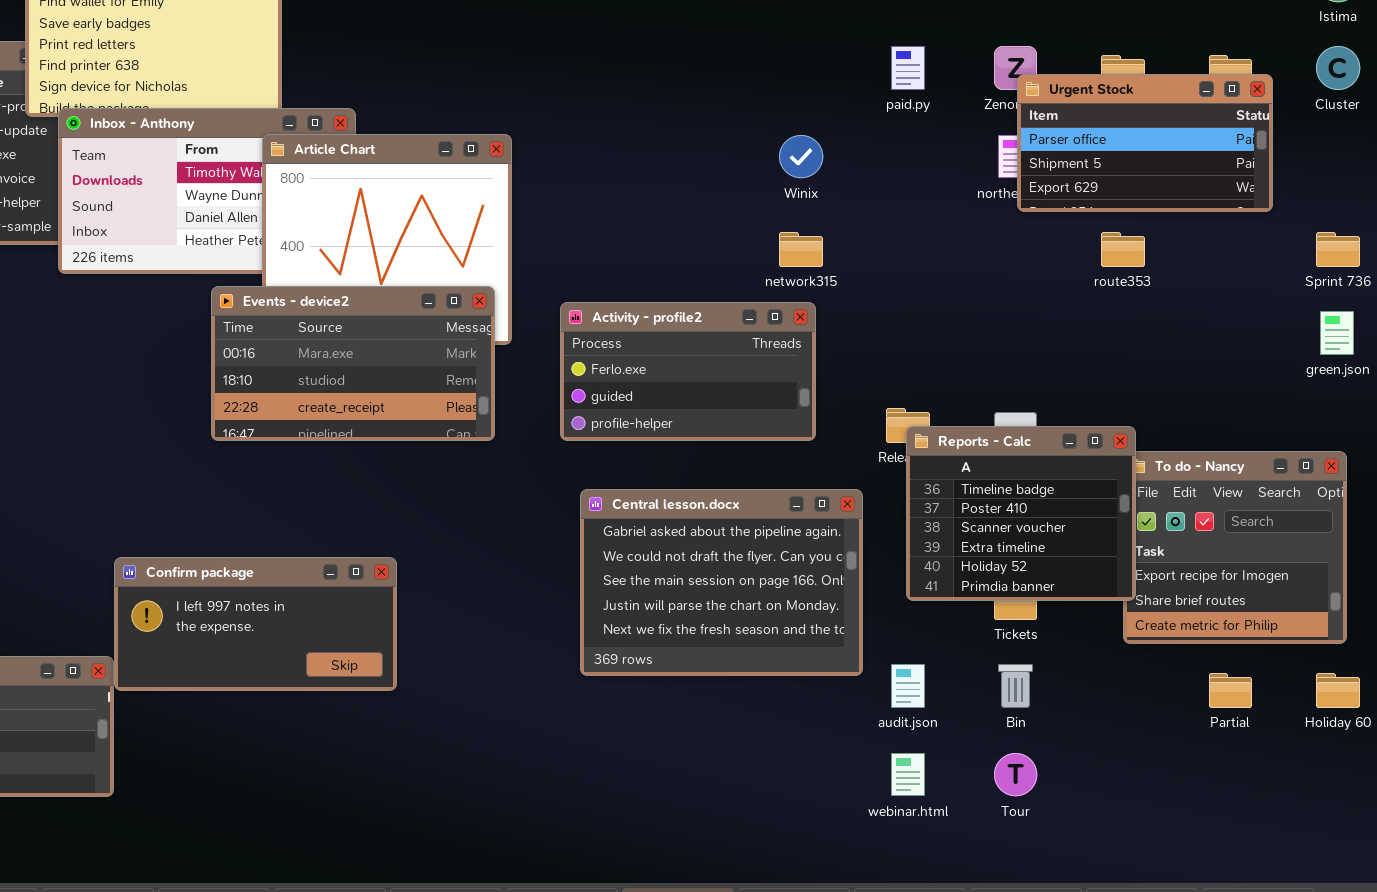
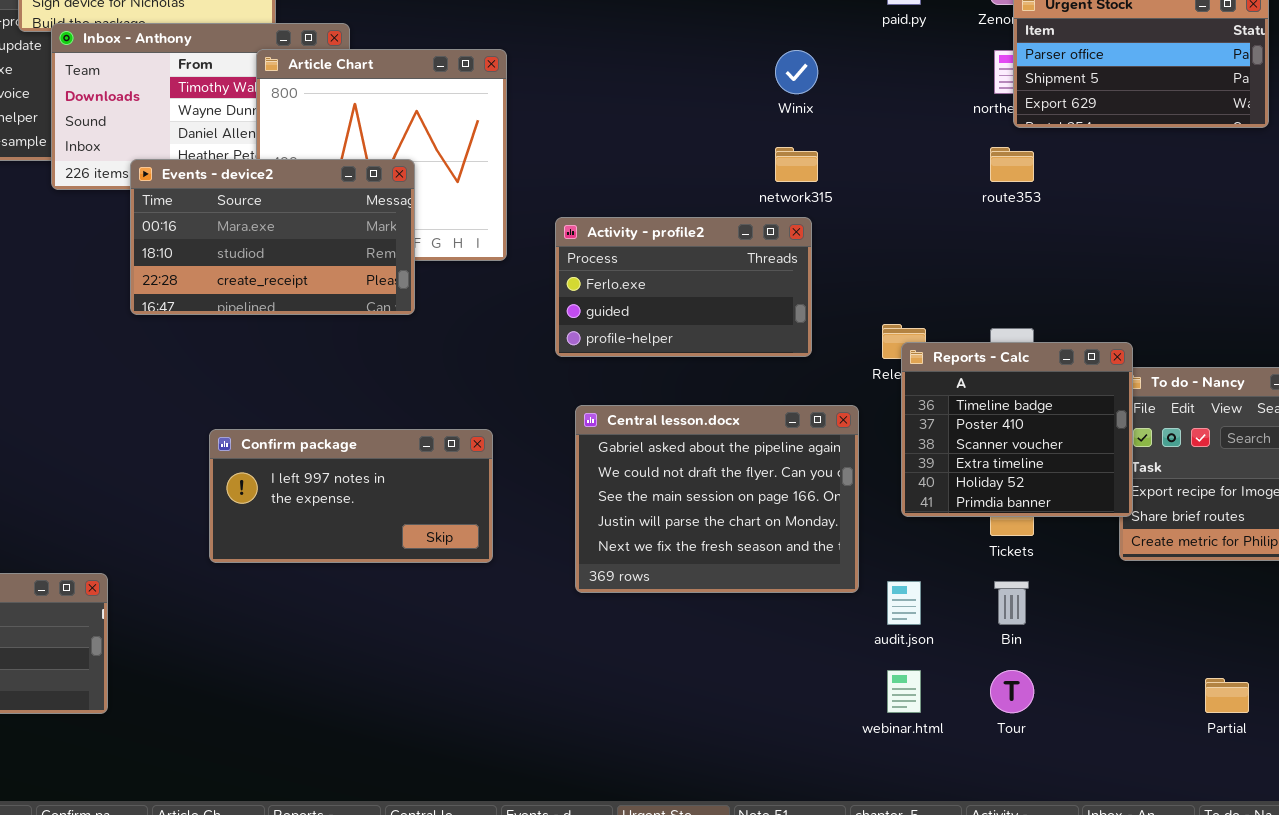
route353: [1101,232,1145,267] -> [990,147,1034,182], moved
Events - device2: [211,286,495,441] -> [130,159,415,315], moved
Confirm package: [114,557,397,691] -> [209,429,493,563], moved
Partial: [1209,673,1252,708] -> [1205,678,1249,713], moved

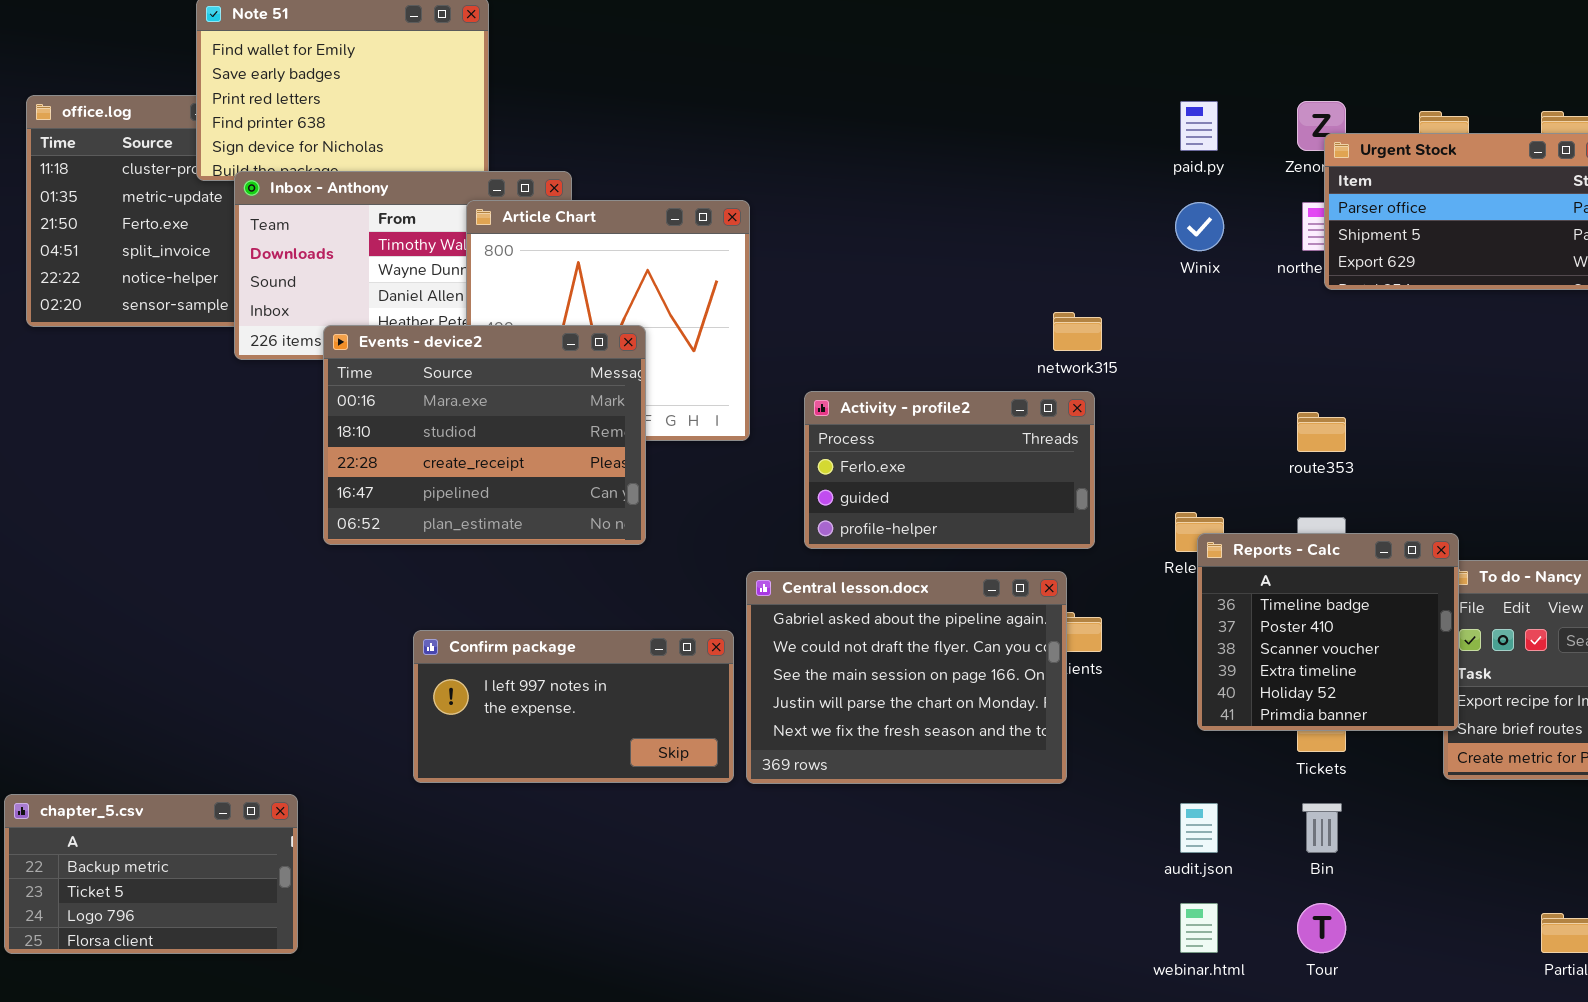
Winix: [775,50,818,94] -> [1175,202,1224,251], moved
route353: [990,147,1034,182] -> [1297,412,1346,452], moved
Events - device2: [130,159,415,315] -> [323,325,646,545], resized
Central lesson.docx: [575,405,859,593] -> [746,571,1067,784], moved

